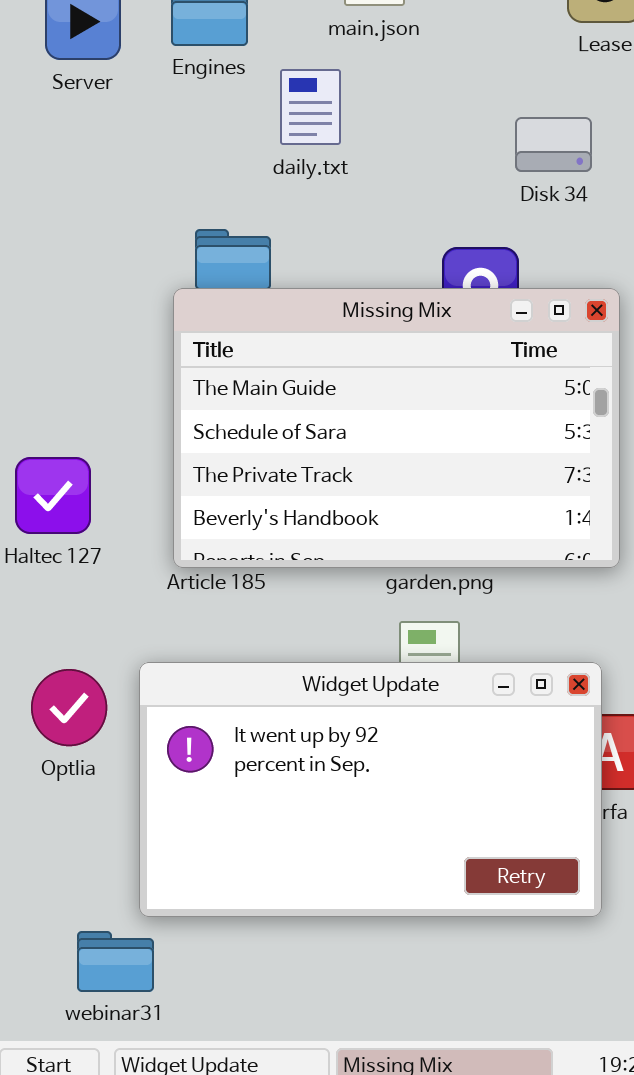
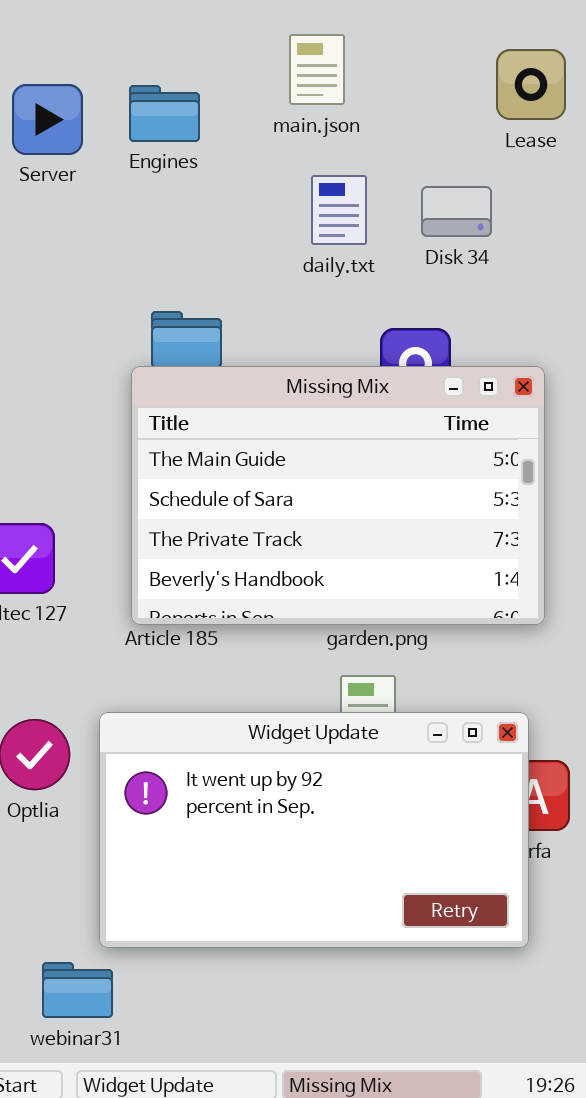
daily.txt: [280,69,341,145] -> [311,175,367,245], moved
Disk 34: [515,117,592,172] -> [421,186,492,237], moved

